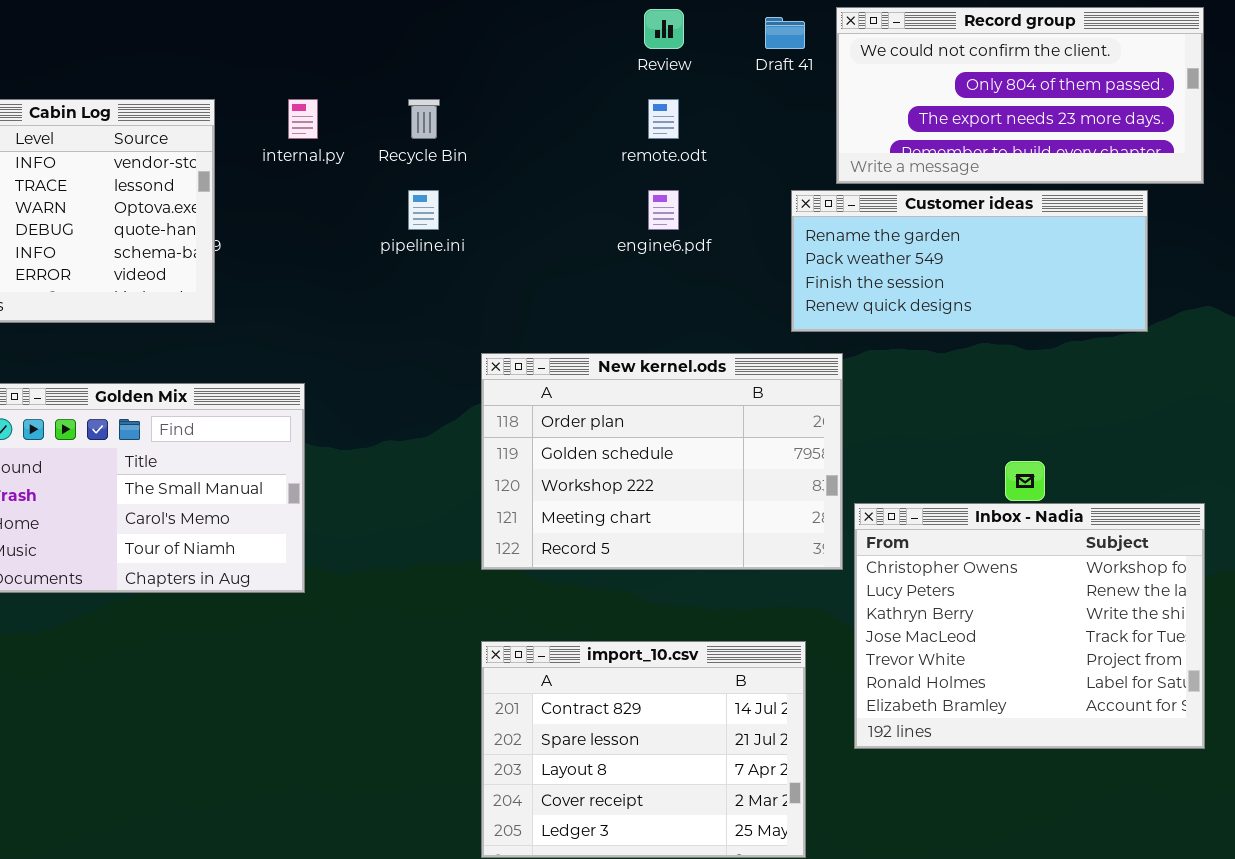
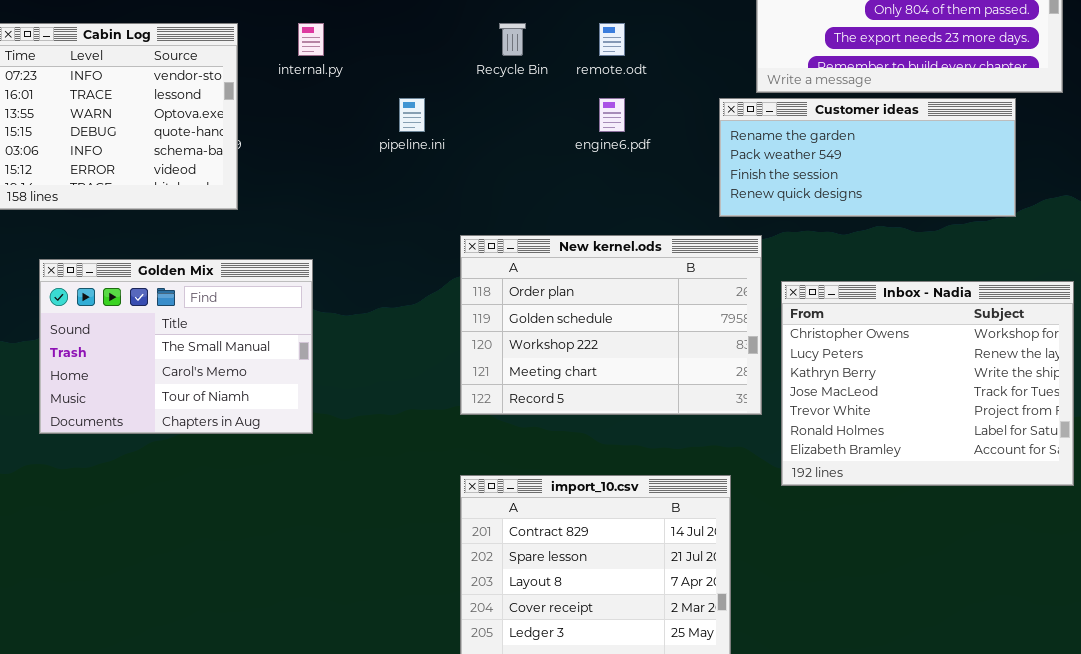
Recycle Bin: [408,99,440,139] -> [499,23,526,56], moved
Inbox - Nadia: [854,503,1205,749] -> [781,281,1074,486], moved

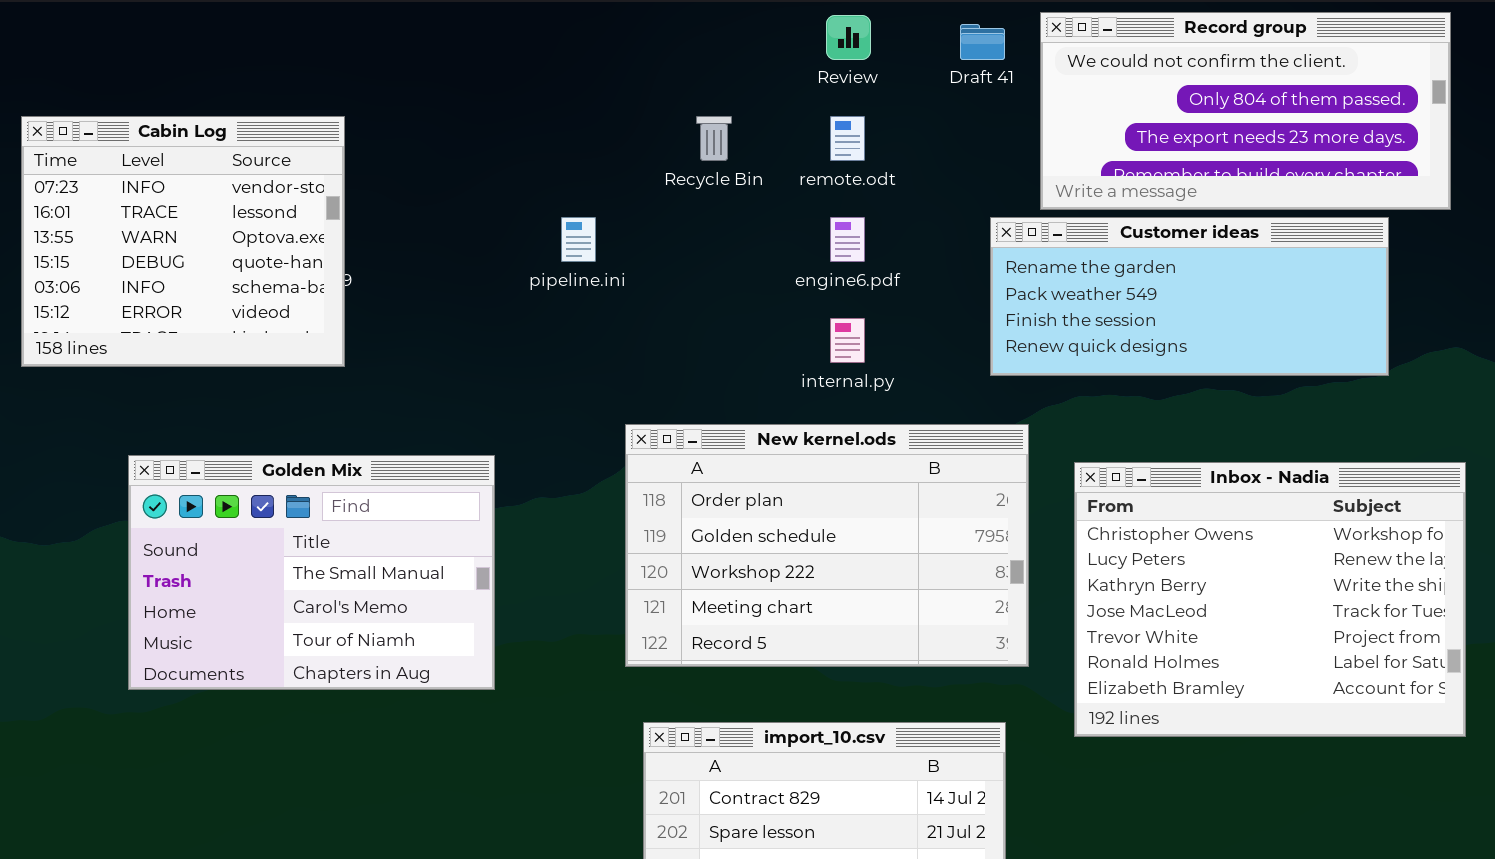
internal.py: [298,23,324,56] -> [830,318,865,363], moved
New kernel.ods: [460,235,762,415] -> [625,424,1029,667], moved
Golden Mix: [39,259,313,434] -> [128,455,495,690], moved

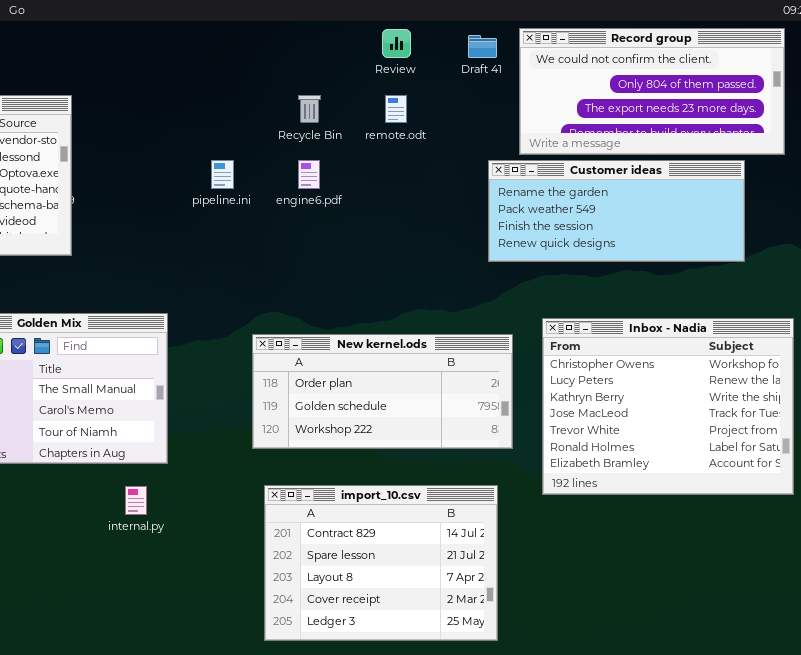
engine6.pdf: [830,217,865,262] -> [298,160,320,189], moved
internal.py: [830,318,865,363] -> [125,486,147,515], moved
New kernel.ods: [625,424,1029,667] -> [252,334,513,449], resized

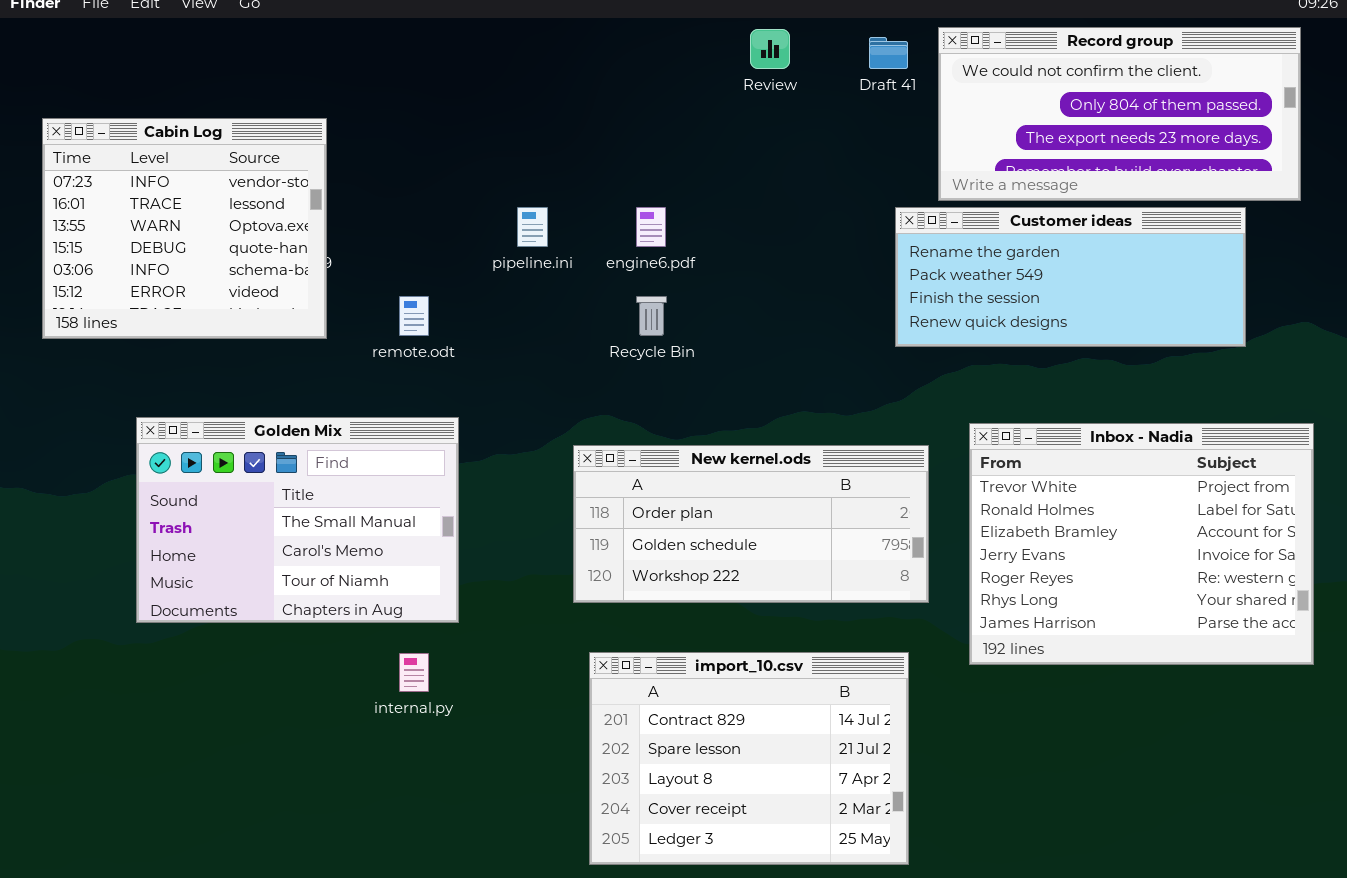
Recycle Bin: [298,95,321,123] -> [636,296,667,336], moved
remote.odt: [385,95,407,123] -> [399,296,429,336], moved
Inbox - Nadia: [542,318,794,495] -> [969,423,1314,665], scrolled down 4 rows

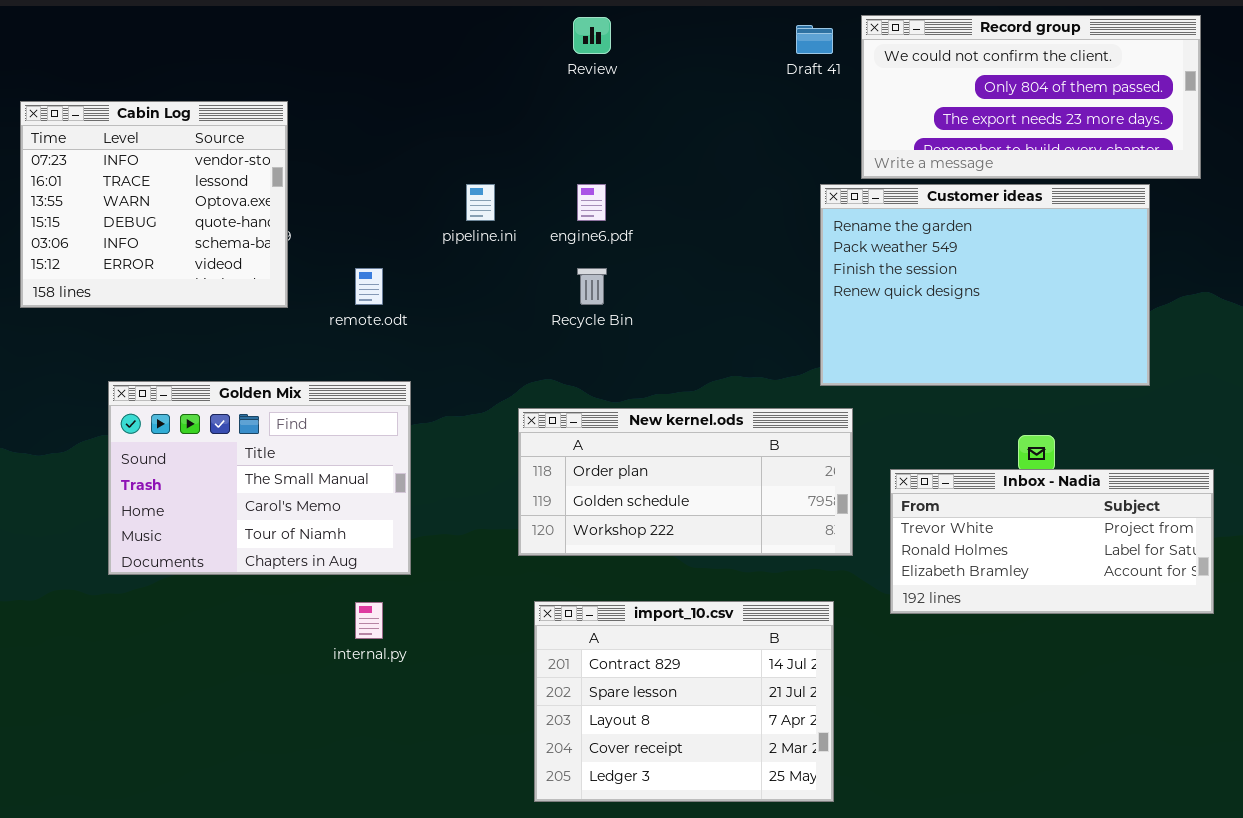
Review: [750,29,790,69] -> [573,17,611,54], moved
Customer ideas: [895,207,1246,347] -> [820,184,1150,386], resized
Inbox - Nadia: [969,423,1314,665] -> [890,469,1214,614], resized

